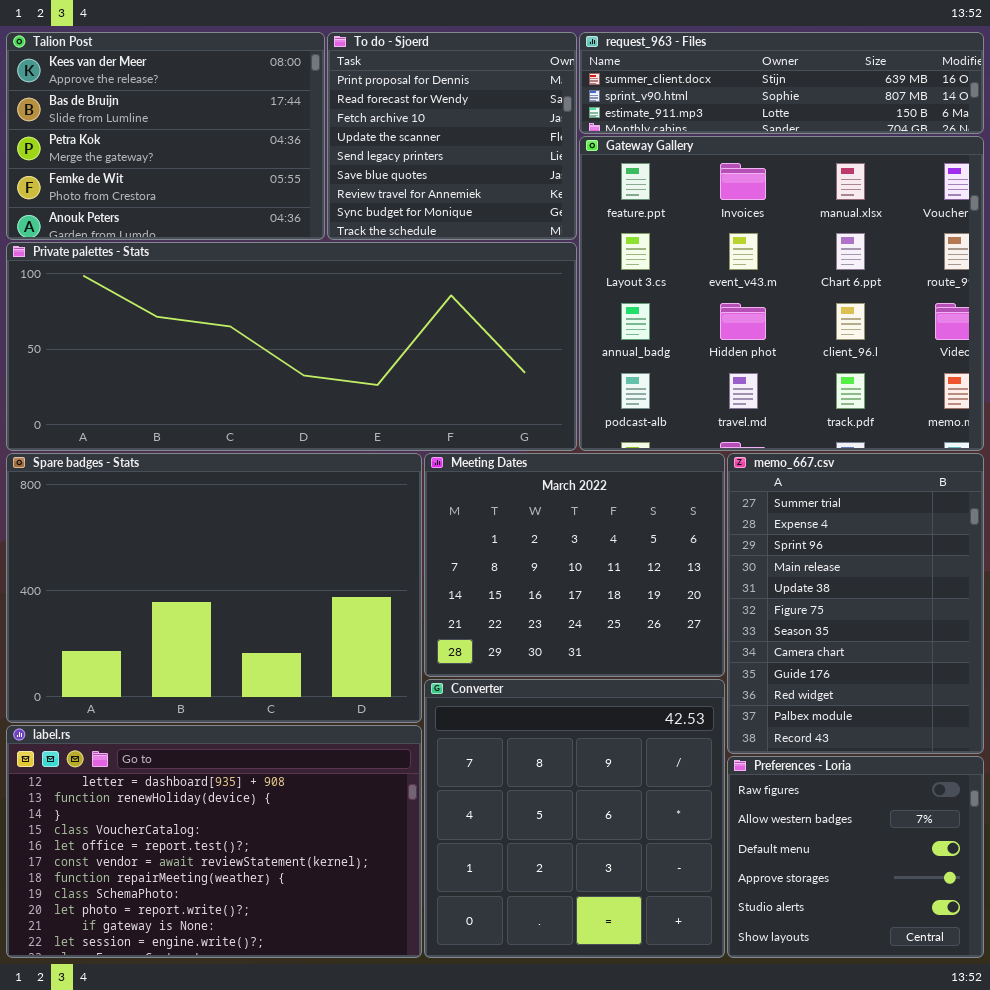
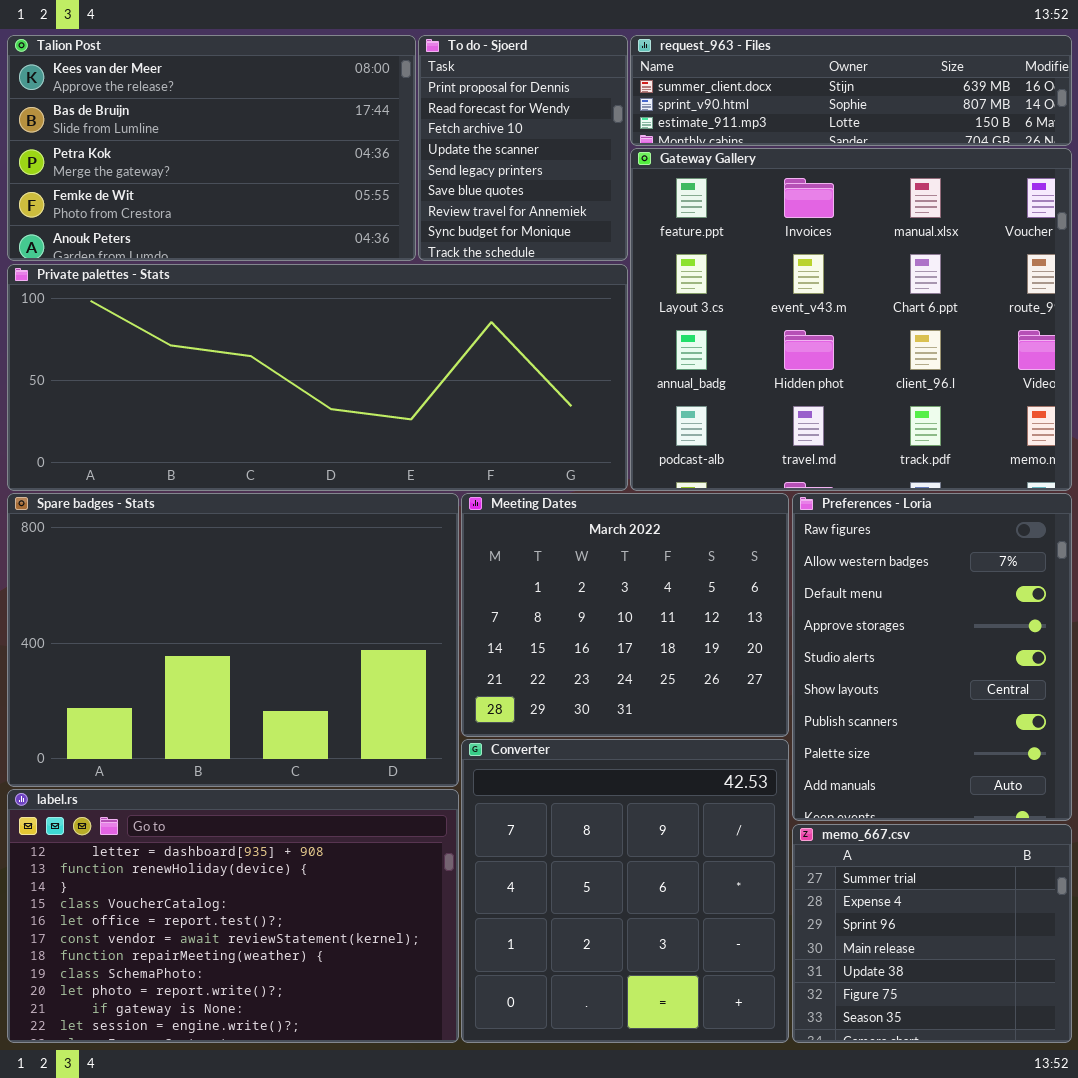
Talion Post: [6,32,325,240] -> [7,35,416,261], resized
To do - Sjoerd: [327,32,577,240] -> [418,35,628,261], resized
memo_667.csv: [727,453,984,754] -> [792,824,1072,1043], moved, resized
Preferences - Loria: [727,756,984,958] -> [792,493,1072,821], moved, resized

